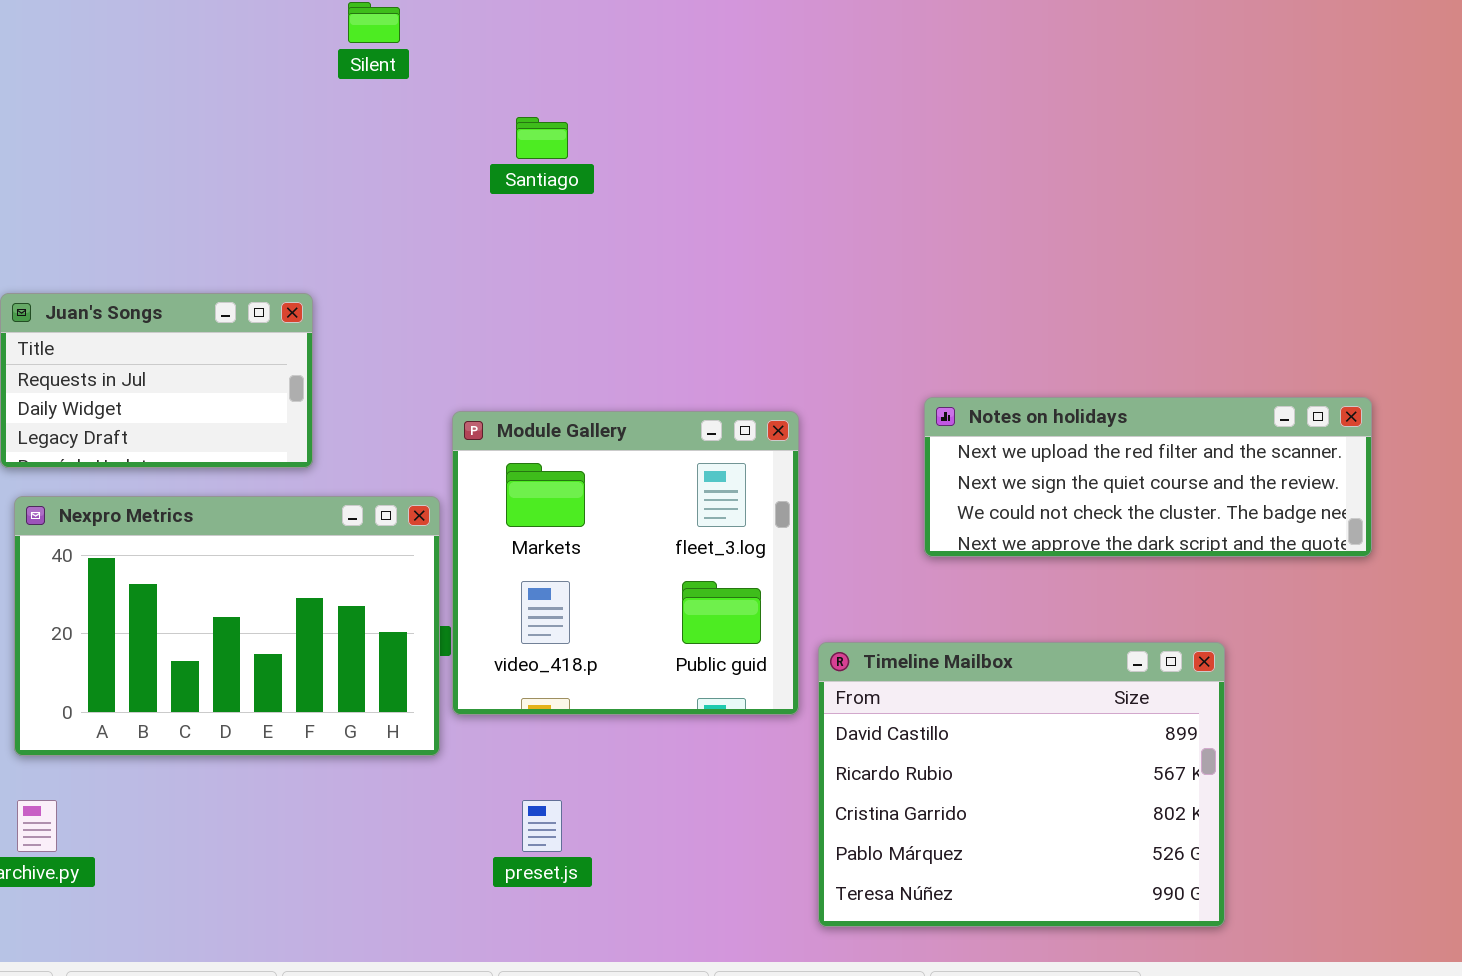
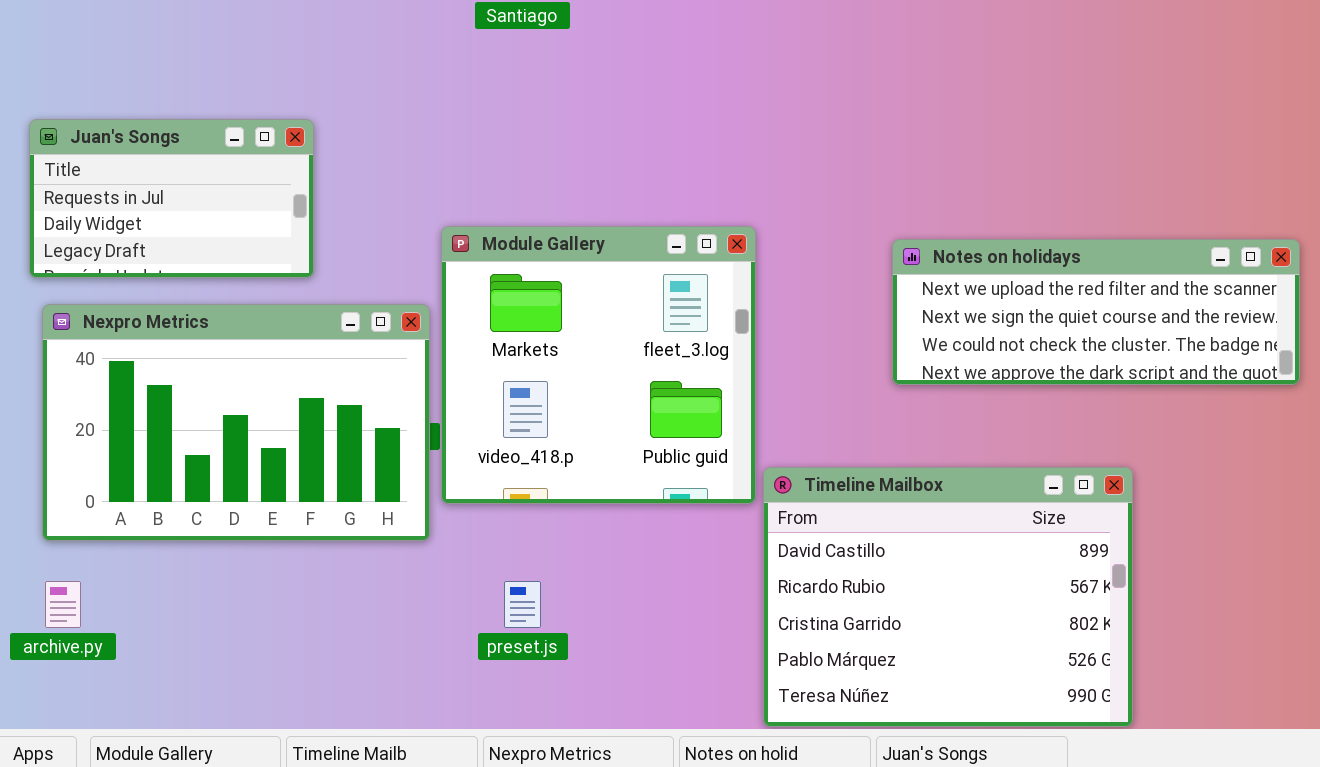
Notes on holidays: [924,397,1372,557] -> [892,239,1300,385], moved
Timeline Mailbox: [818,642,1225,927] -> [763,467,1133,727], moved

